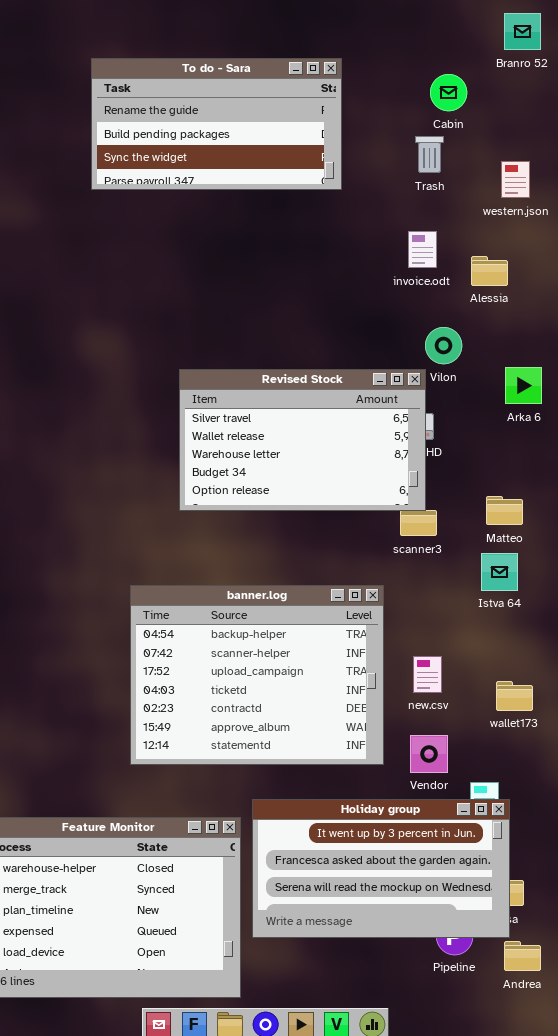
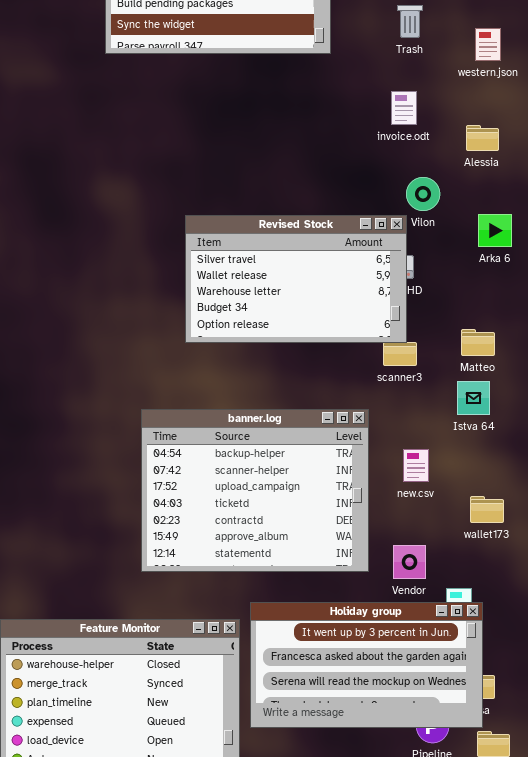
Alessia: [471,256,508,286] -> [466,125,499,151], moved
new.csv: [413,656,442,693] -> [403,449,429,482], moved

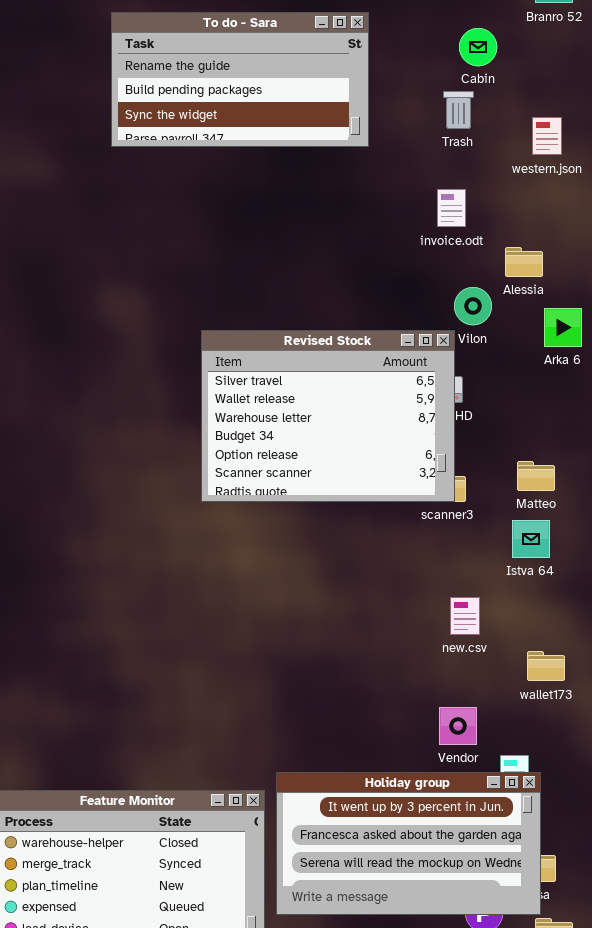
Alessia: [466,125,499,151] -> [505,247,543,277], moved
Arka 6: [478,214,512,247] -> [544,308,582,347], moved
Revised Stock: [185,215,407,343] -> [201,330,455,502], resized
banner.log: [141,409,369,572] -> none, closed

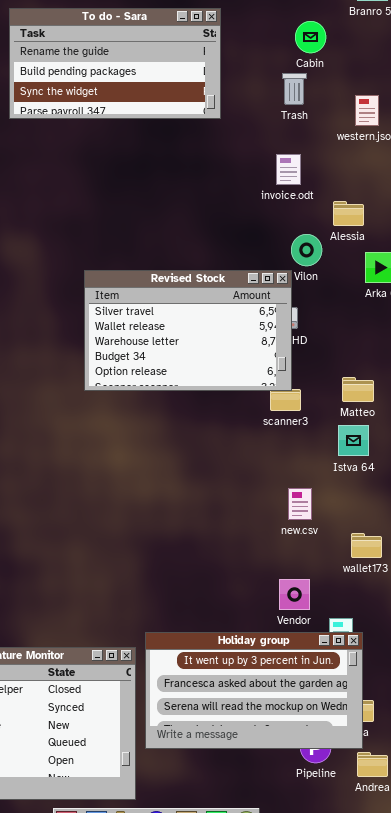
Revised Stock: [201,330,455,502] -> [84,270,292,391], resized

